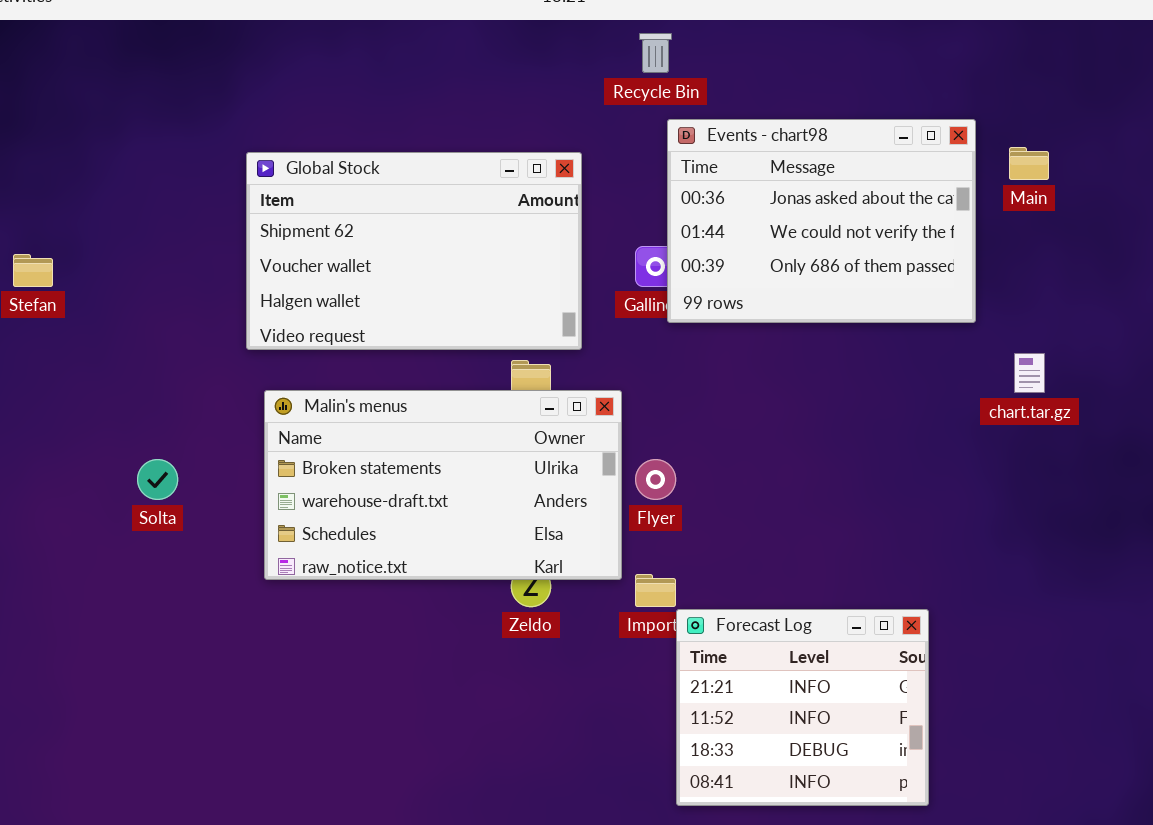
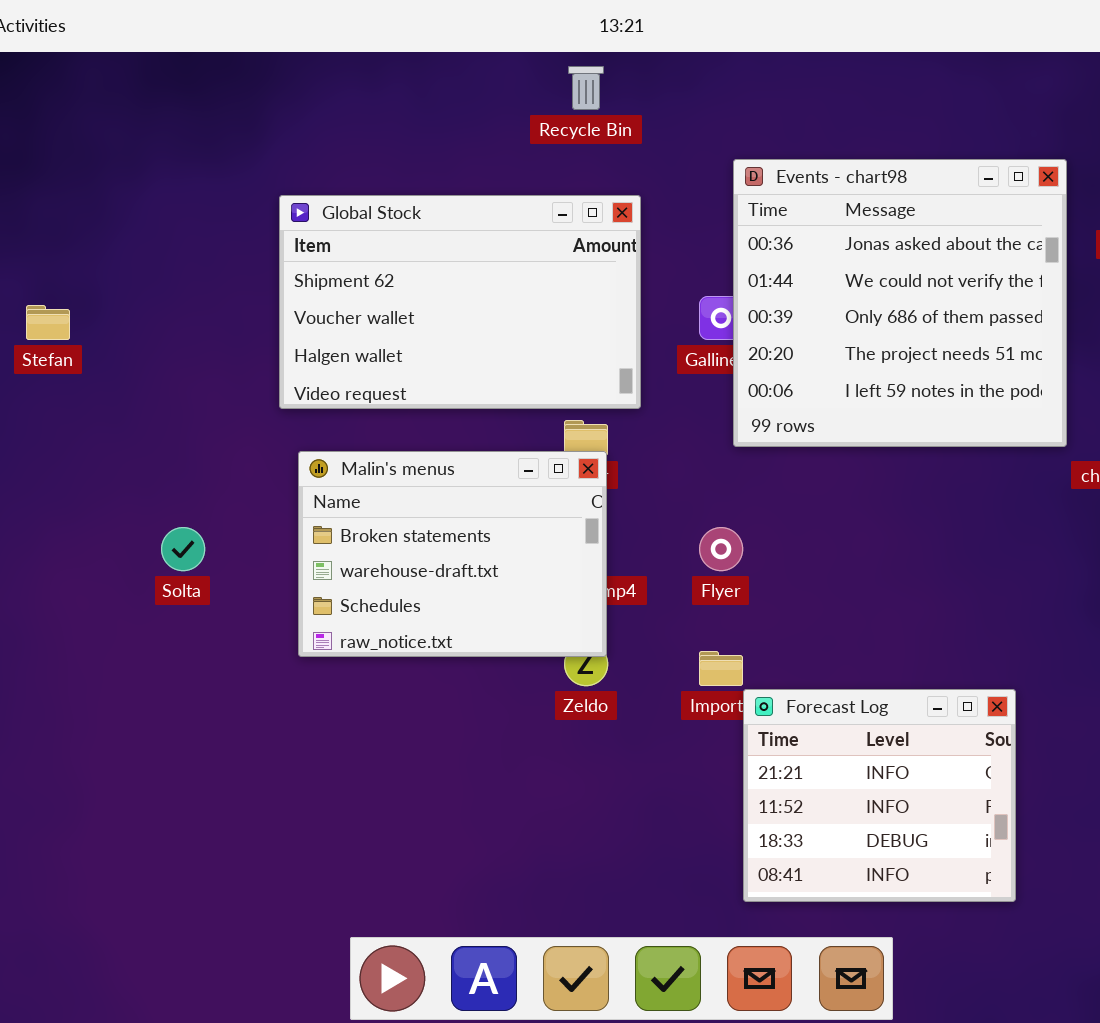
Recycle Bin: [639,33,672,73] -> [568,66,604,110], moved
Events - chart98: [667,119,976,323] -> [733,159,1067,447], resized
Malin's menus: [264,390,622,580] -> [298,451,607,657], resized

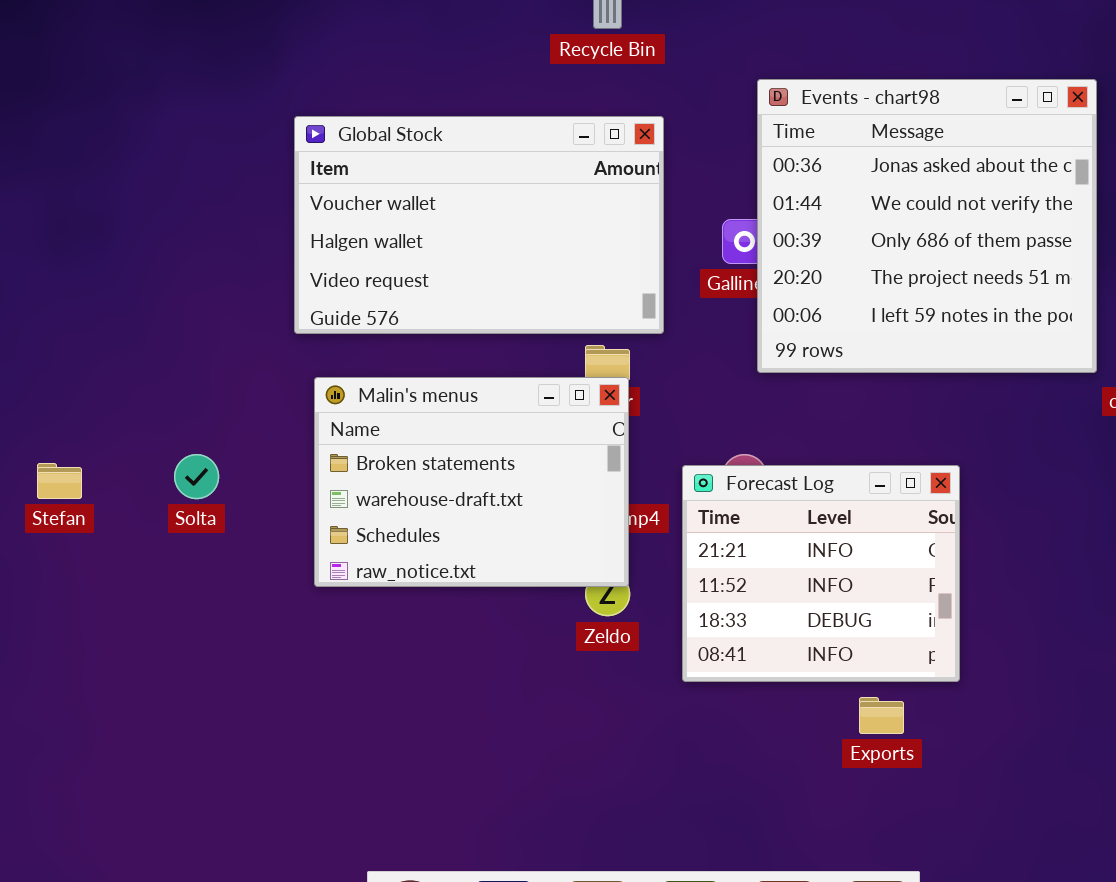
Global Stock: [279,195,641,409] -> [294,116,664,334], scrolled down 1 row
Stefan: [26,305,70,340] -> [37,463,82,499], moved
Forecast Log: [743,689,1016,902] -> [682,465,960,682], moved

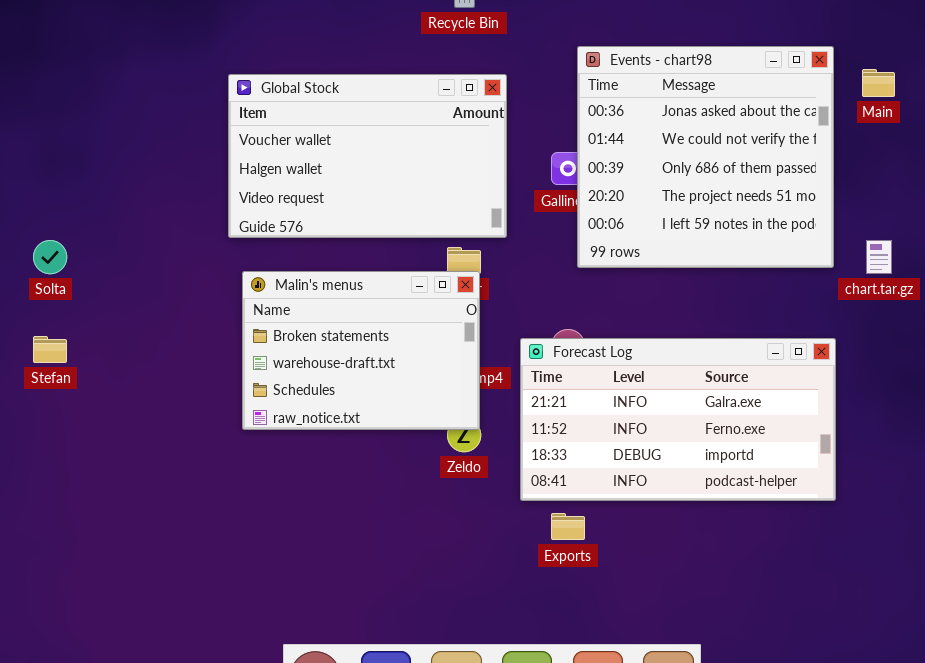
Solta: [174,454,219,499] -> [33,240,67,274], moved
Forecast Log: [682,465,960,682] -> [520,338,836,501], resized
Exports: [859,697,904,734] -> [551,513,585,540], moved

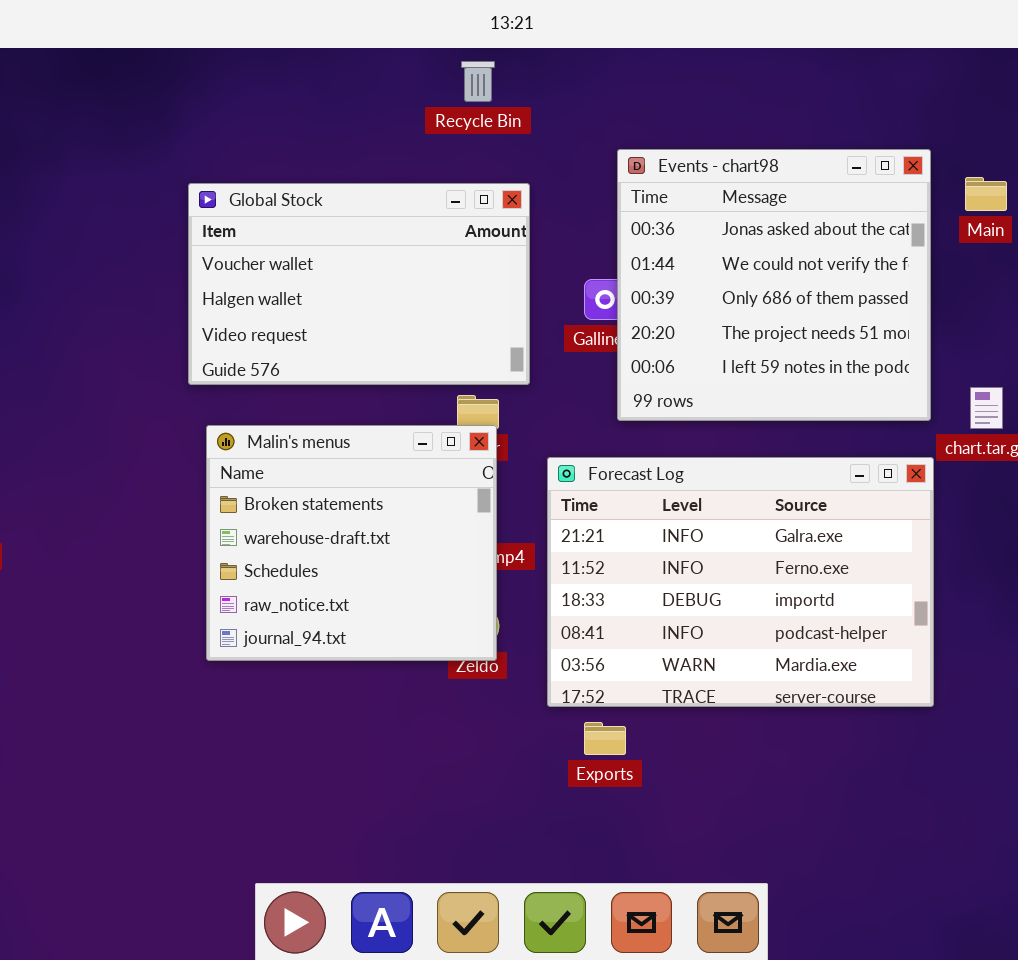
Malin's menus: [242,271,480,430] -> [206,425,497,661], resized
Forecast Log: [520,338,836,501] -> [547,457,934,707], resized

